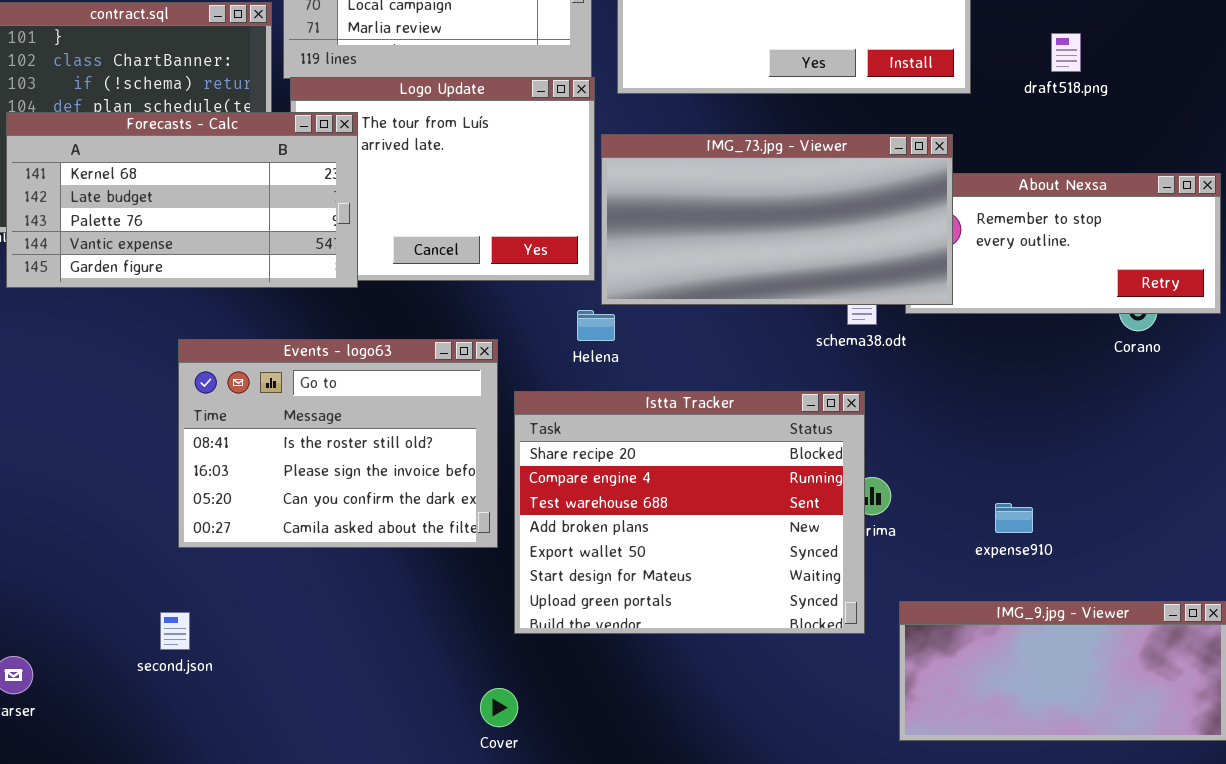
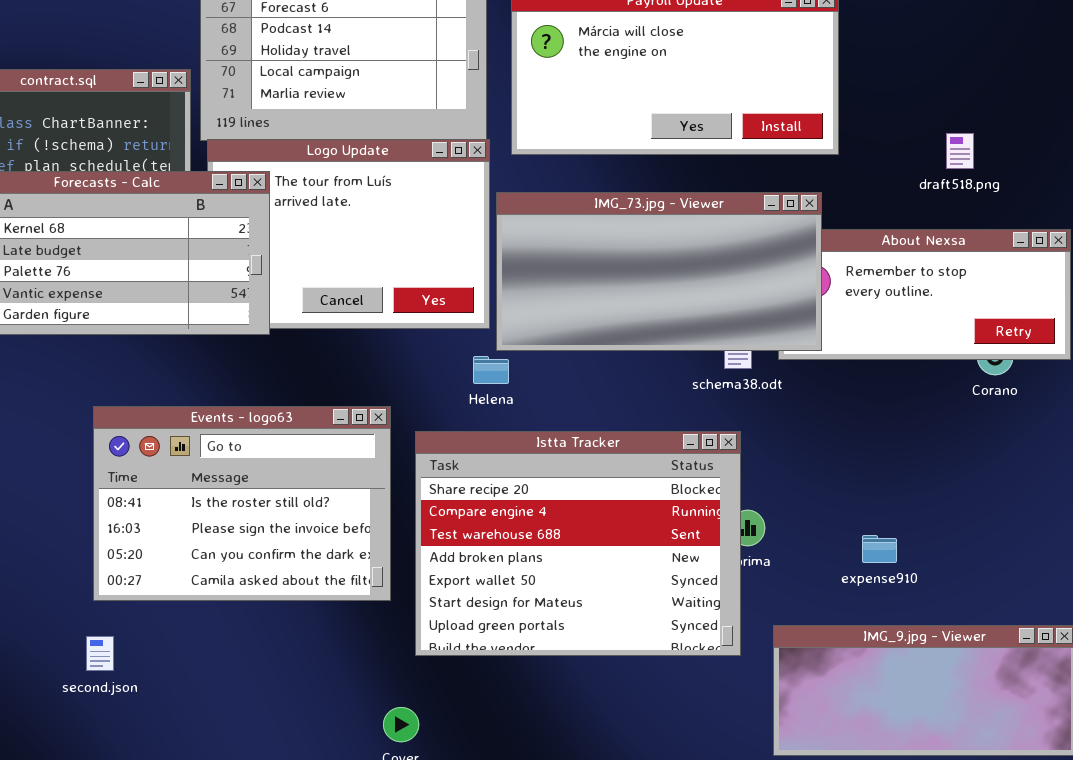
draft518.png: [1051,33,1081,72] -> [946,133,974,169], moved
Events - logo63: [178,339,498,548] -> [93,406,391,601], moved

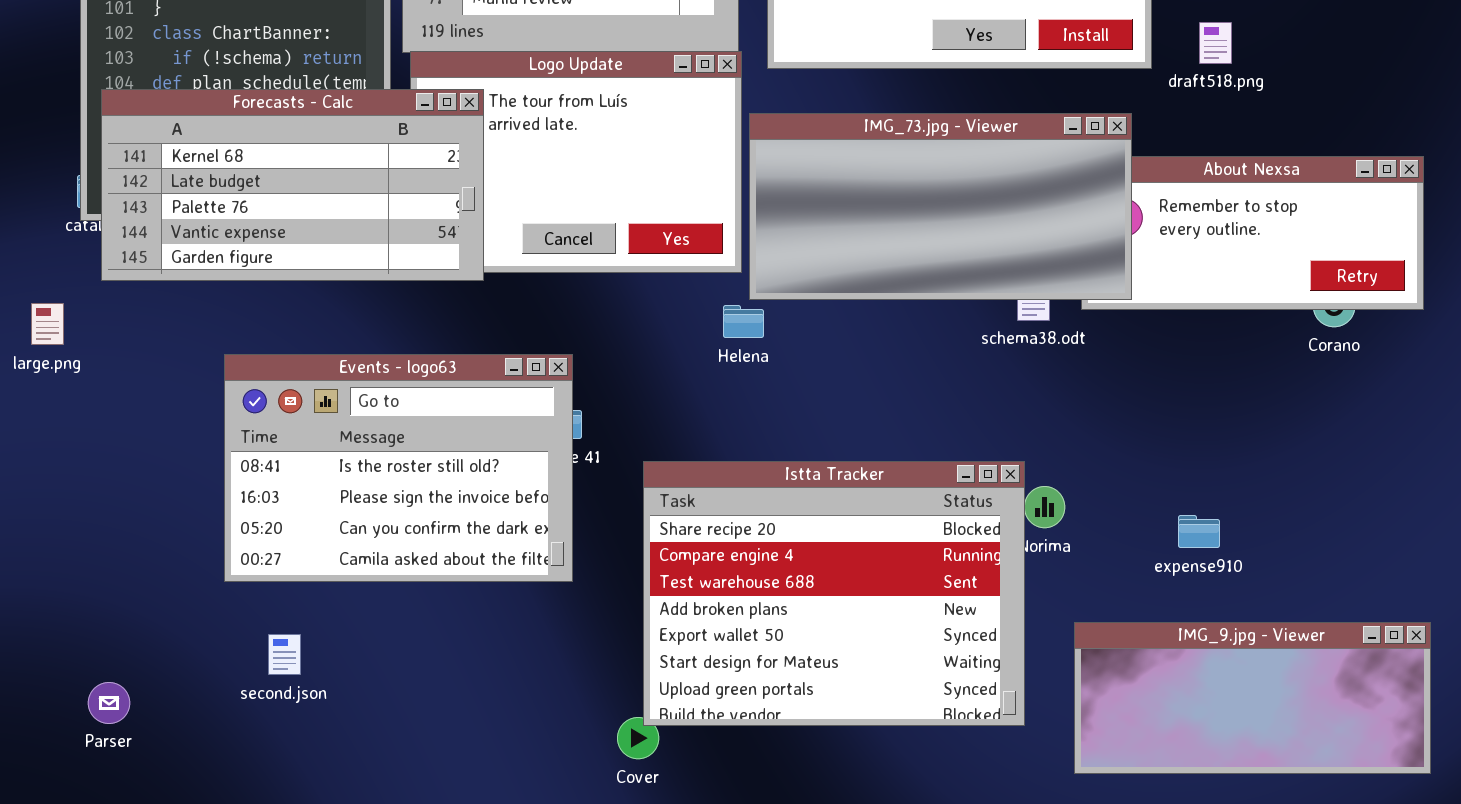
draft518.png: [946,133,974,169] -> [1199,22,1232,64], moved
Events - logo63: [93,406,391,601] -> [224,354,573,582], moved
Istta Tracker: [415,431,741,656] -> [643,461,1025,726], moved

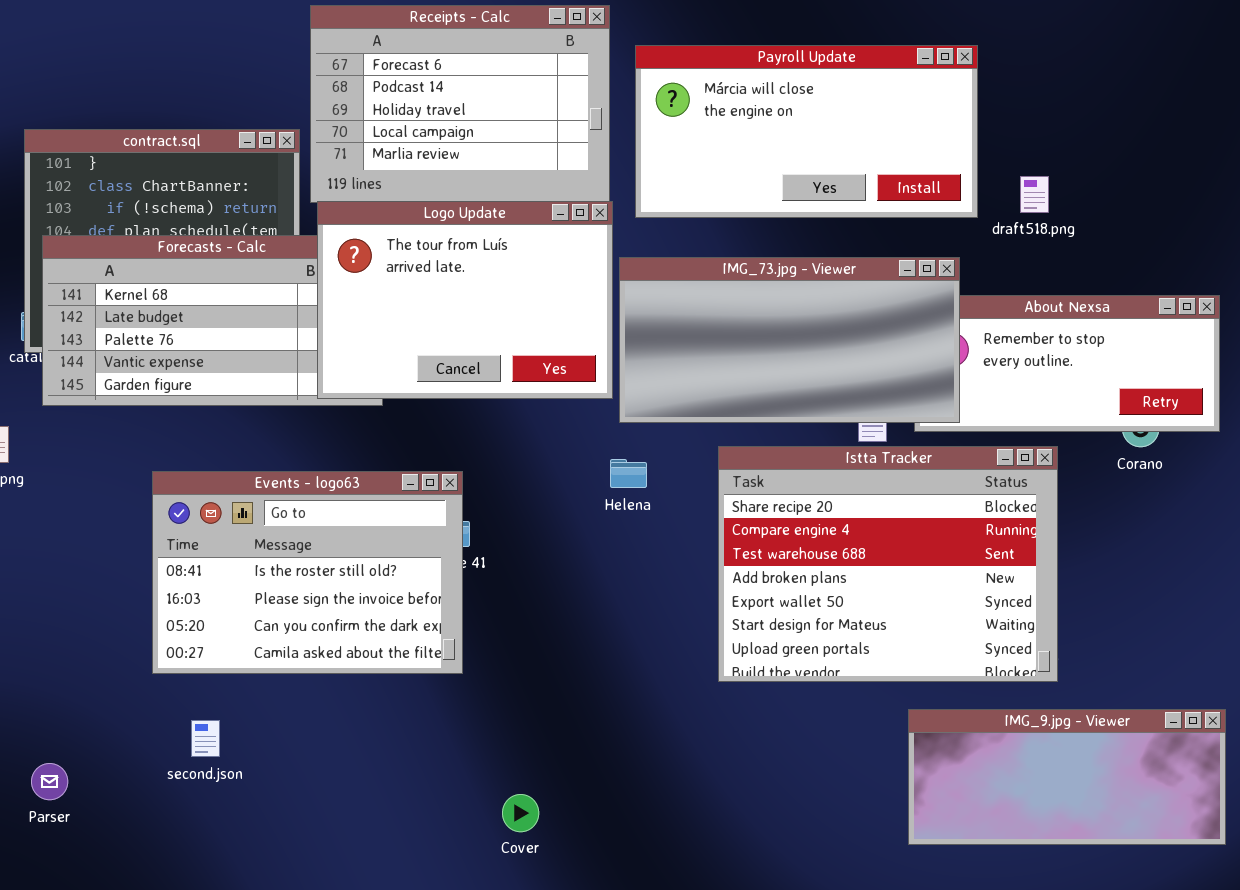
Logo Update: [410,51,742,273] -> [317,201,613,399], raised
Helena: [723,305,764,338] -> [610,459,647,488], moved
Istta Tracker: [643,461,1025,726] -> [718,446,1058,682], moved

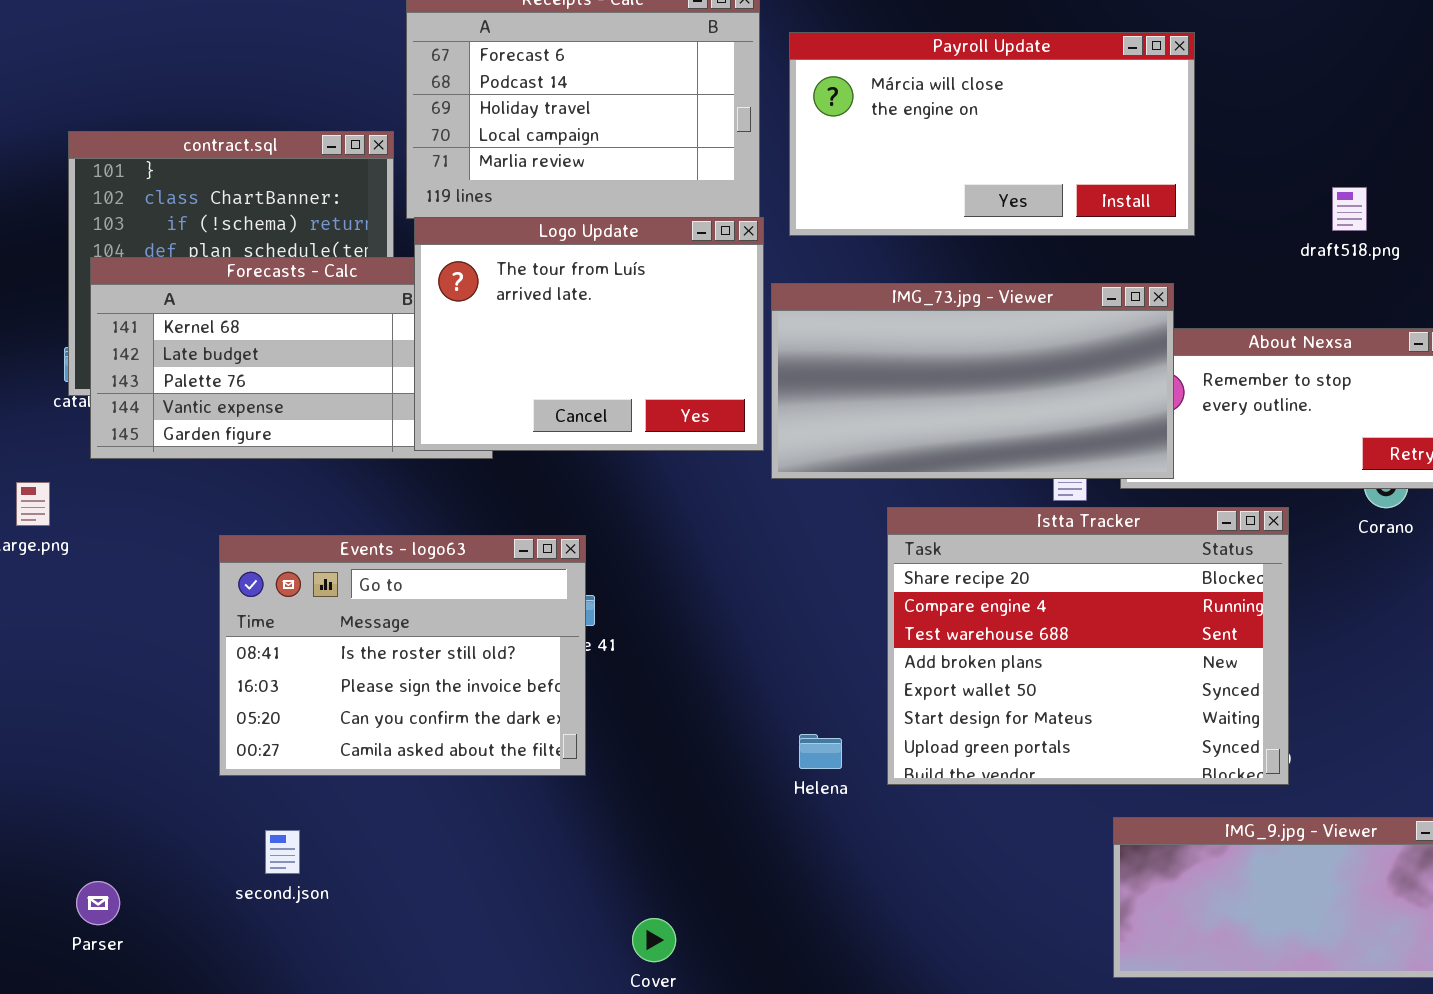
draft518.png: [1020,176,1049,213] -> [1332,187,1367,231], moved
Helena: [610,459,647,488] -> [799,734,842,769], moved

